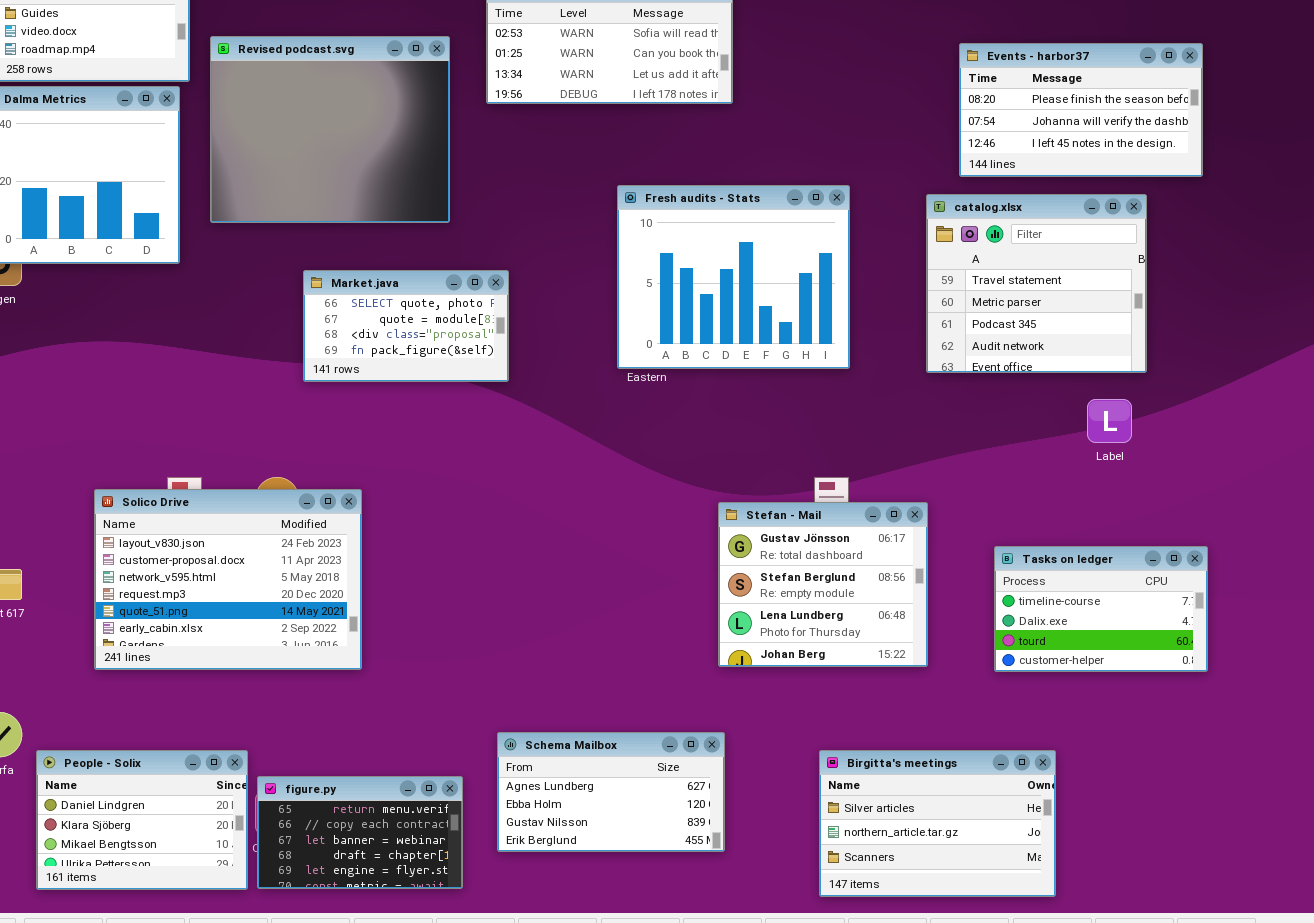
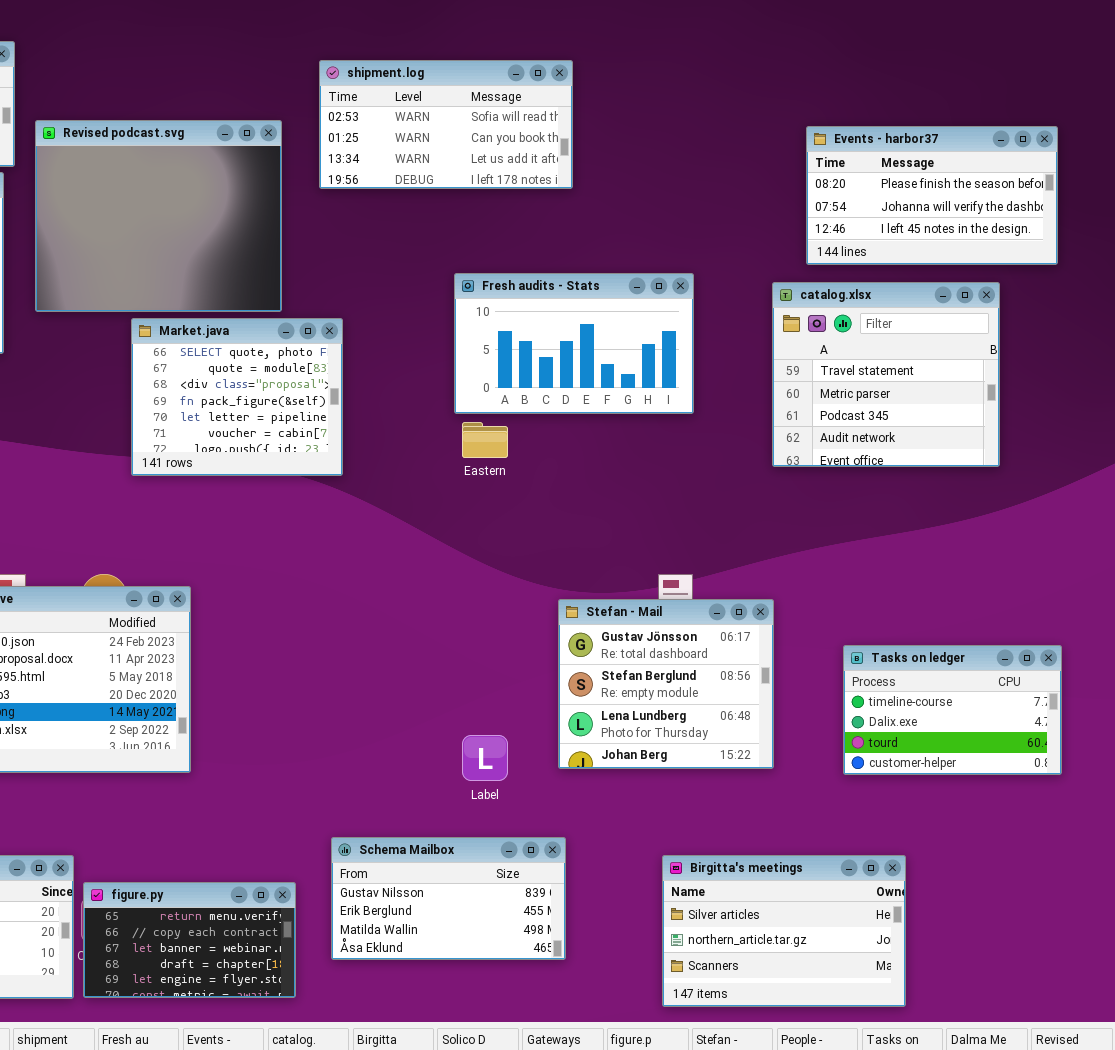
Fresh audits - Stats: [617,185,850,369] -> [454,273,694,414], resized
Market.java: [303,270,509,382] -> [131,318,343,476], resized
Label: [1087,399,1132,443] -> [462,735,508,781], moved
Schema Mailbox: [497,732,725,852] -> [331,837,566,960], scrolled down 2 rows

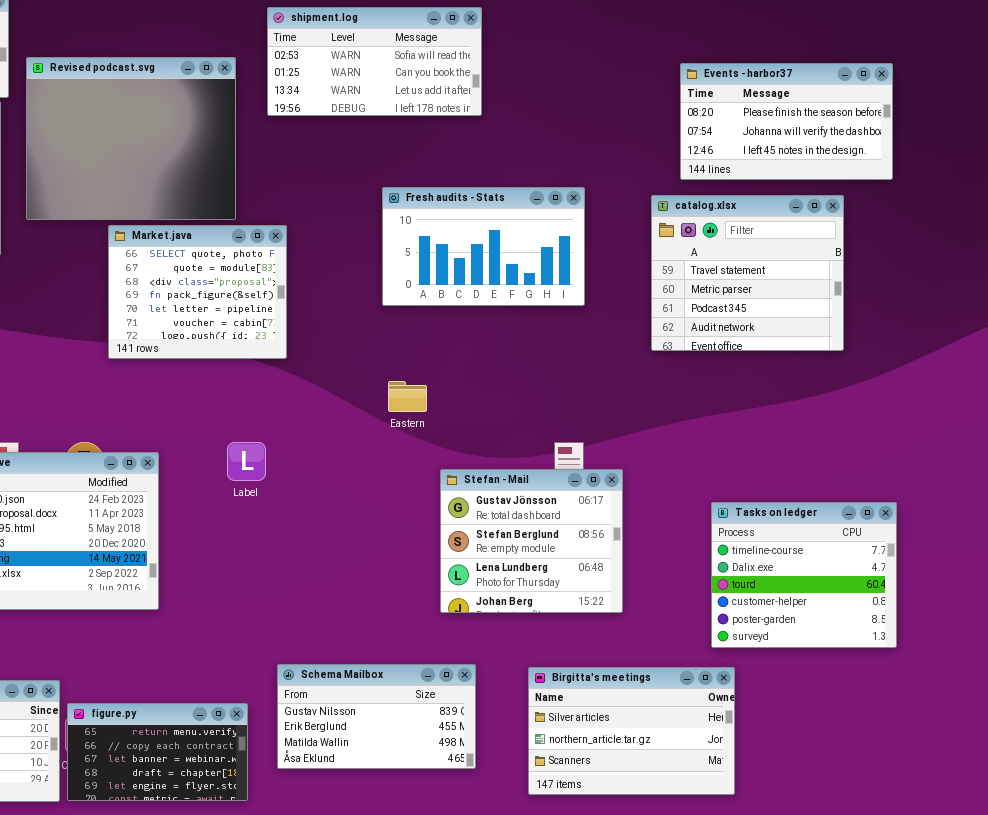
Eastern: [462,422,508,458] -> [388,381,427,412], moved
Stefan - Mail: [558,599,774,769] -> [440,469,623,613], moved
Tasks on ledger: [843,645,1062,775] -> [711,502,897,648], resized
Label: [462,735,508,781] -> [227,442,266,481], moved
Birgitta's meetings: [662,855,906,1007] -> [528,667,735,795], moved

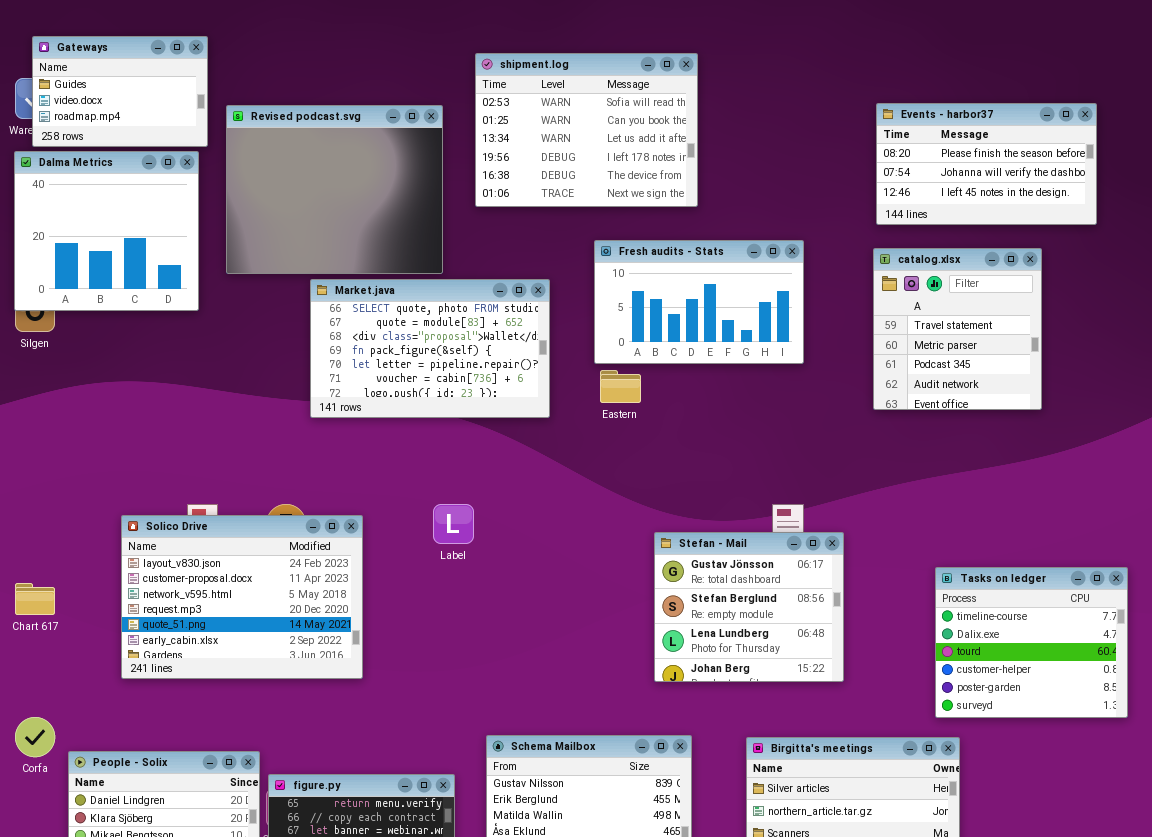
shipment.log: [267,7,482,116] -> [475,53,698,207], resized
Events - harbor37: [680,63,893,180] -> [876,103,1097,225], moved
catalog.xlsx: [651,195,844,351] -> [873,248,1042,410], resized
Market.java: [108,225,287,359] -> [310,279,550,418], resized
Eastern: [388,381,427,412] -> [600,370,641,403], moved

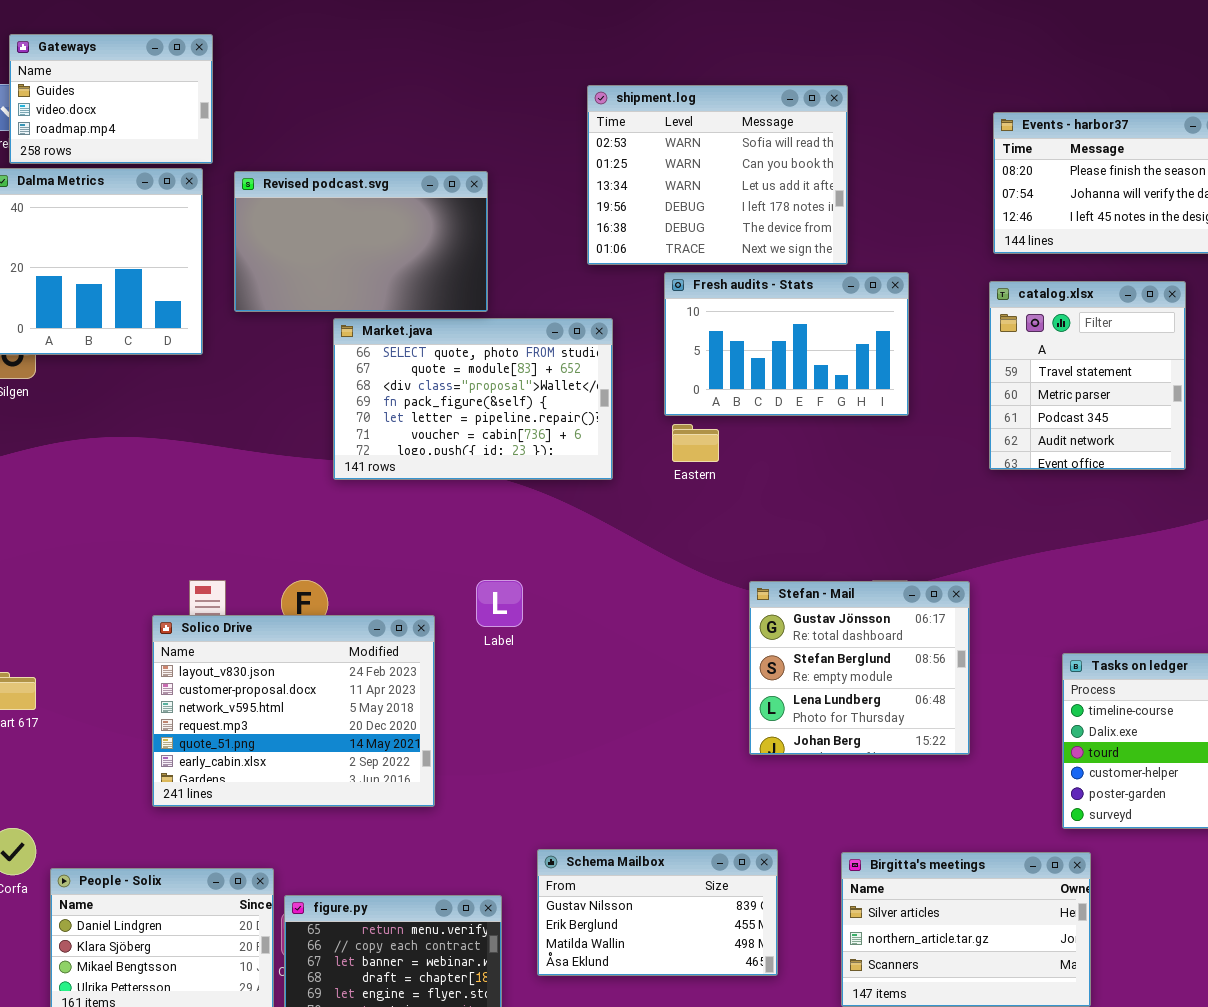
shipment.log: [475,53,698,207] -> [587,85,848,265], moved
Revised podcast.svg: [226,105,443,274] -> [234,171,488,312], resized
Solico Drive: [121,515,363,679] -> [152,615,435,807], moved
Stefan - Mail: [654,532,844,682] -> [749,581,970,755], moved

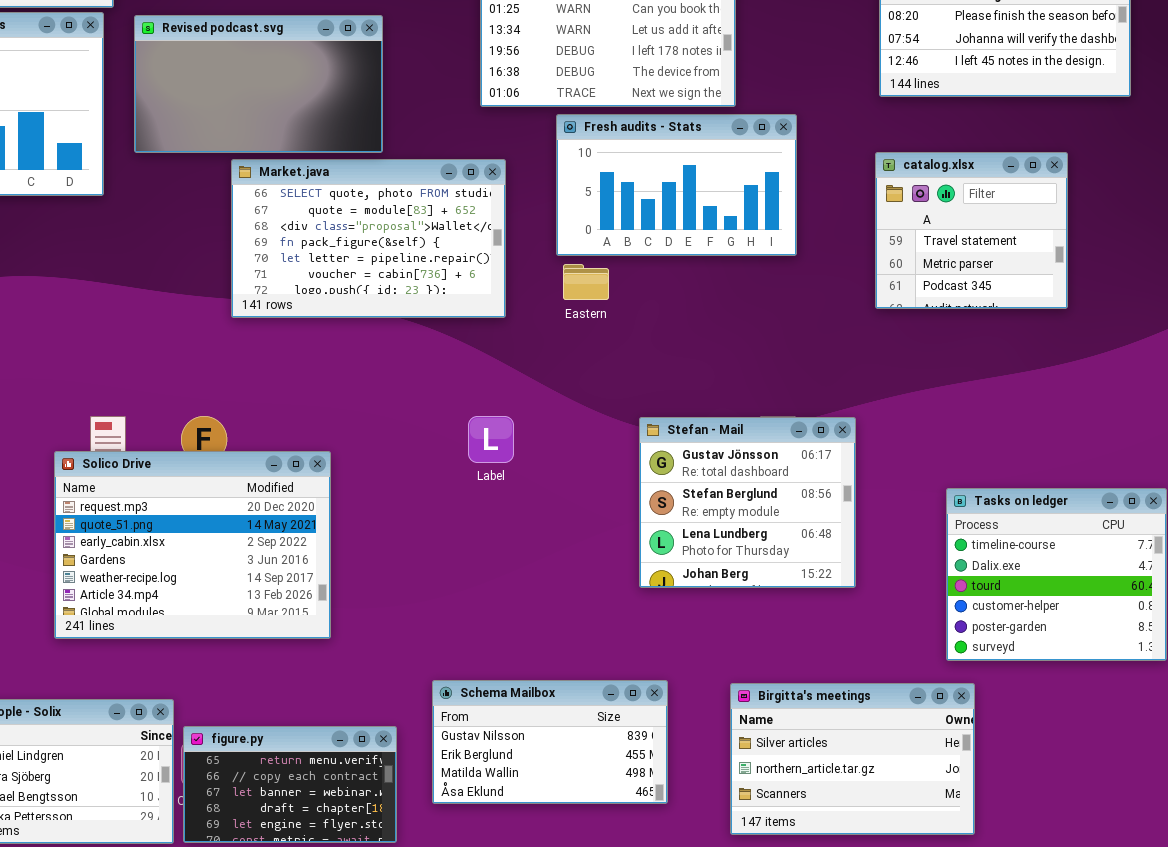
catalog.xlsx: [989,281,1186,470] -> [875,152,1068,309], resized
Label: [476,580,523,627] -> [468,416,514,463], moved
Solico Drive: [152,615,435,807] -> [54,451,331,639], scrolled down 3 rows

